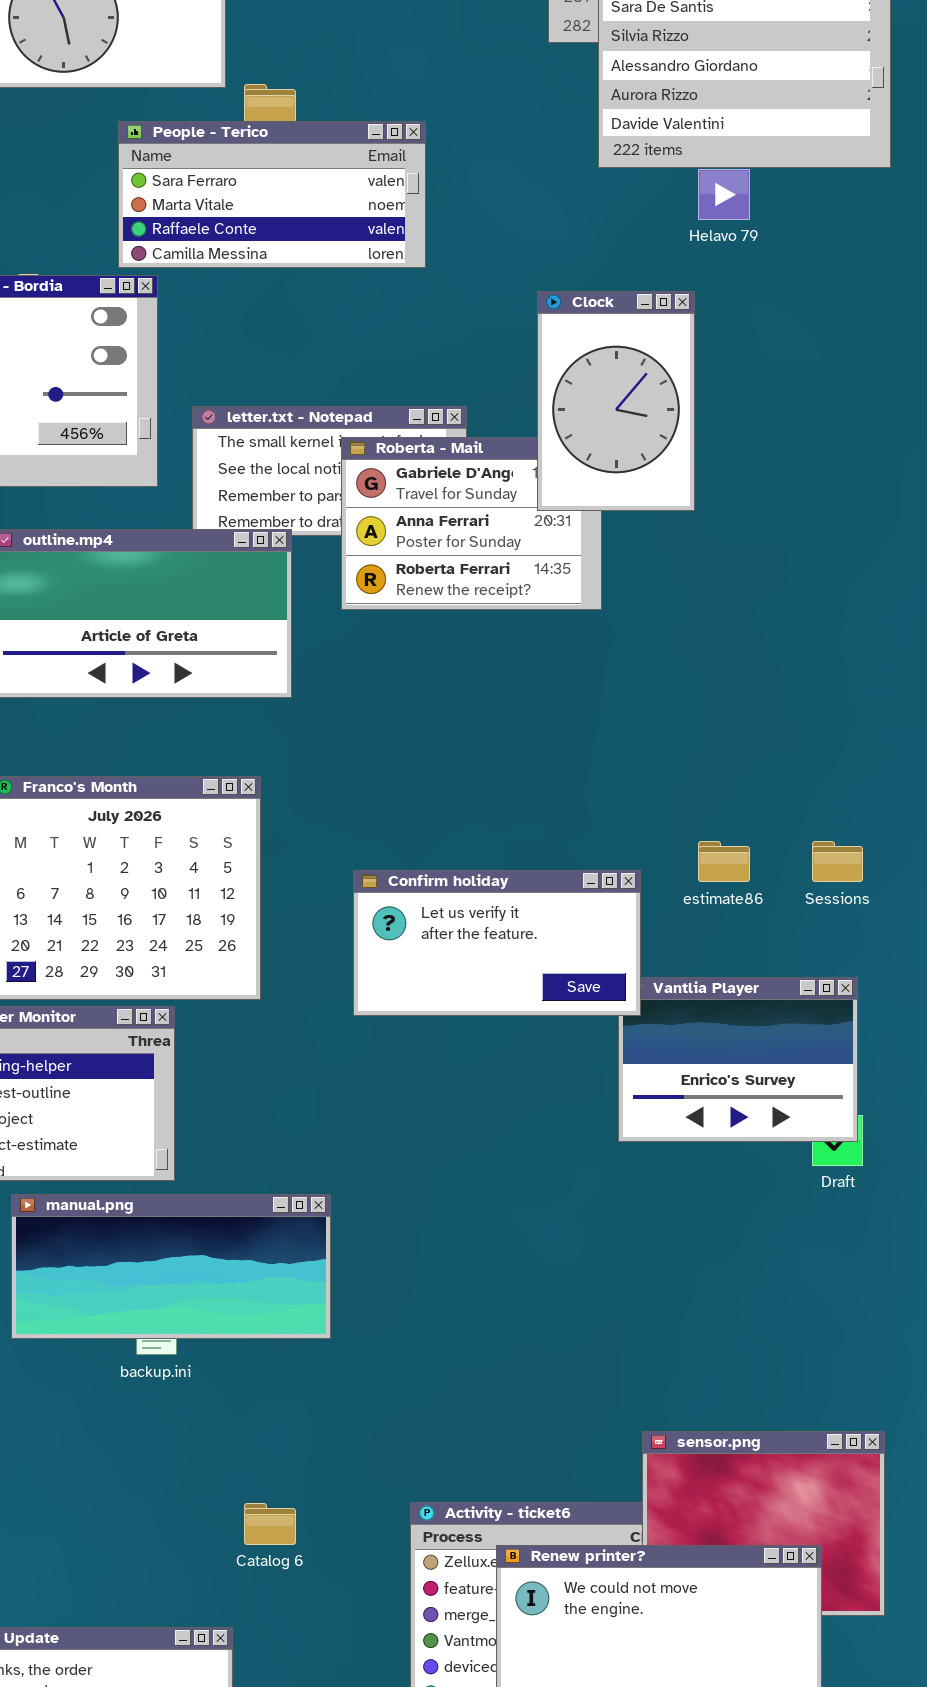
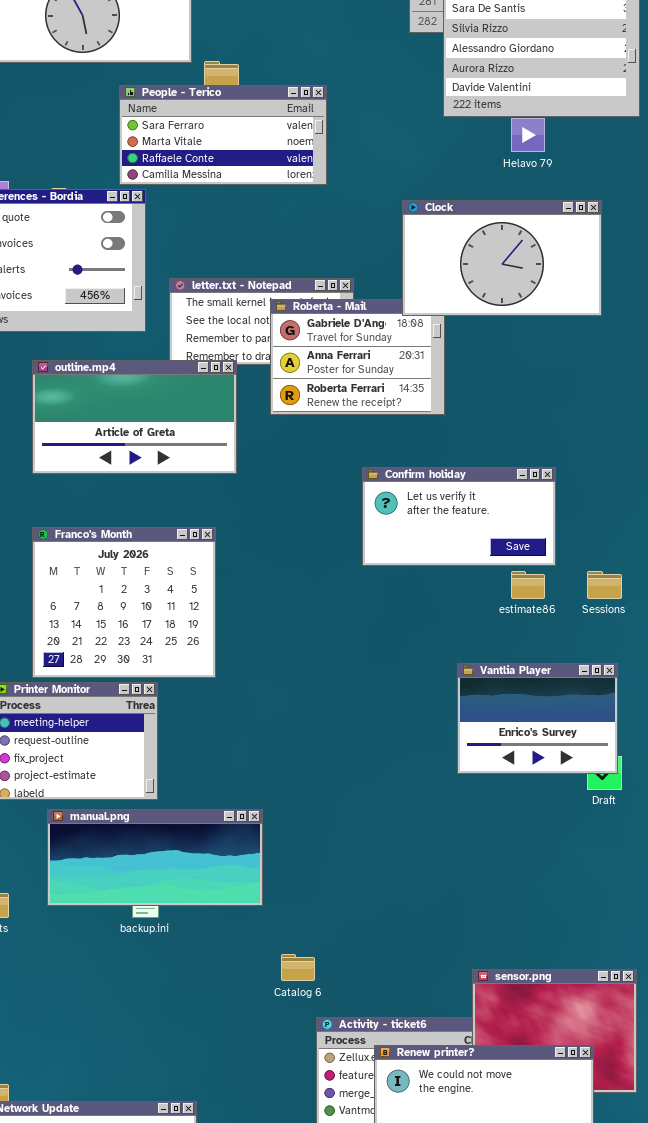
Clock: [537,291,695,511] -> [402,200,602,316], resized
Confirm holiday: [353,870,641,1016] -> [362,467,556,566], moved
Catalog 6: [244,1503,296,1545] -> [281,954,315,981], moved

